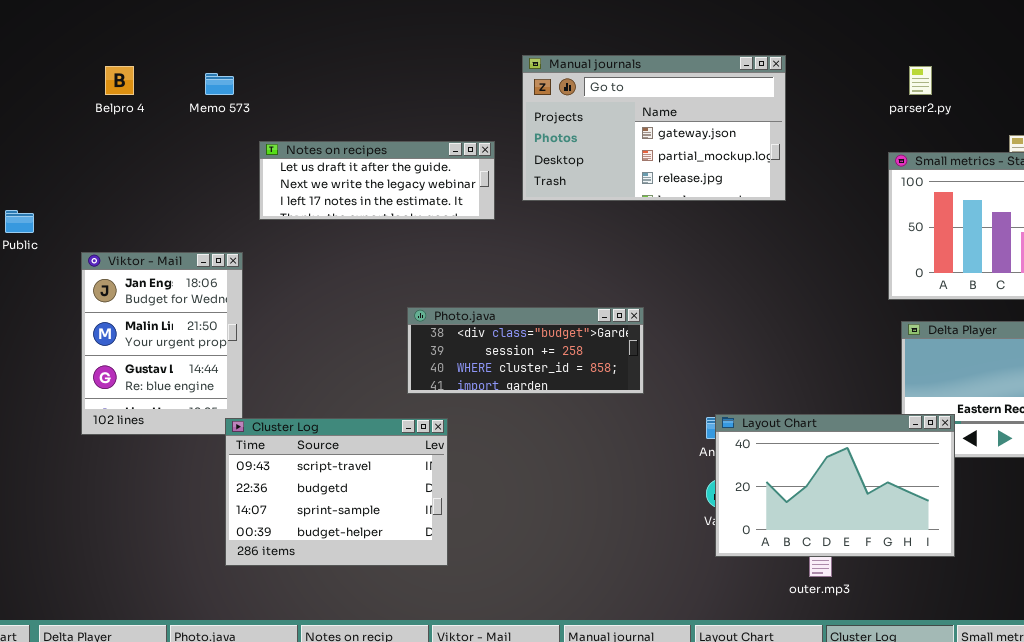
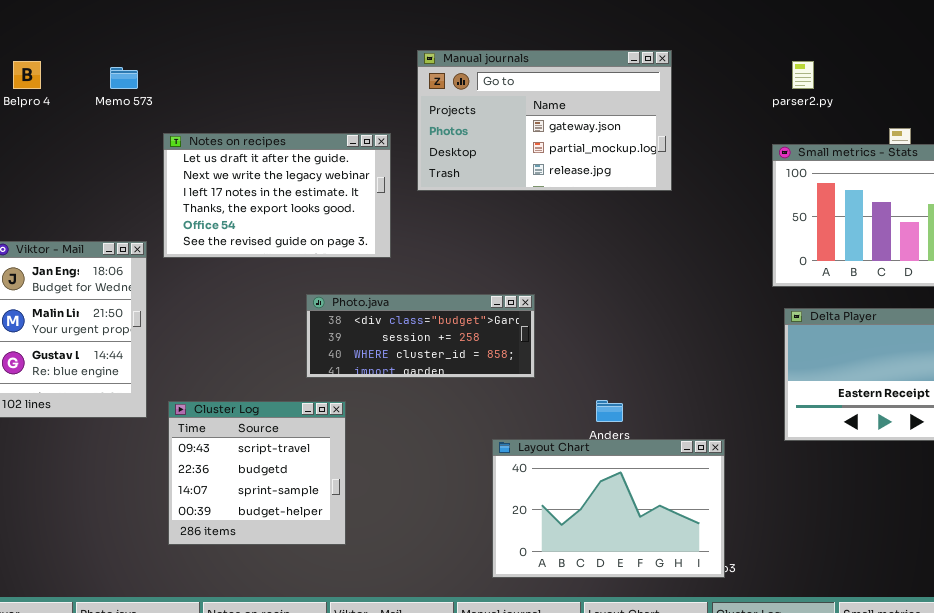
Notes on recipes: [259,141,495,220] -> [163,133,391,258], resized
Layout Chart: [715,414,955,557] -> [492,439,725,578], moved
Cluster Log: [225,418,448,566] -> [168,401,346,545], resized

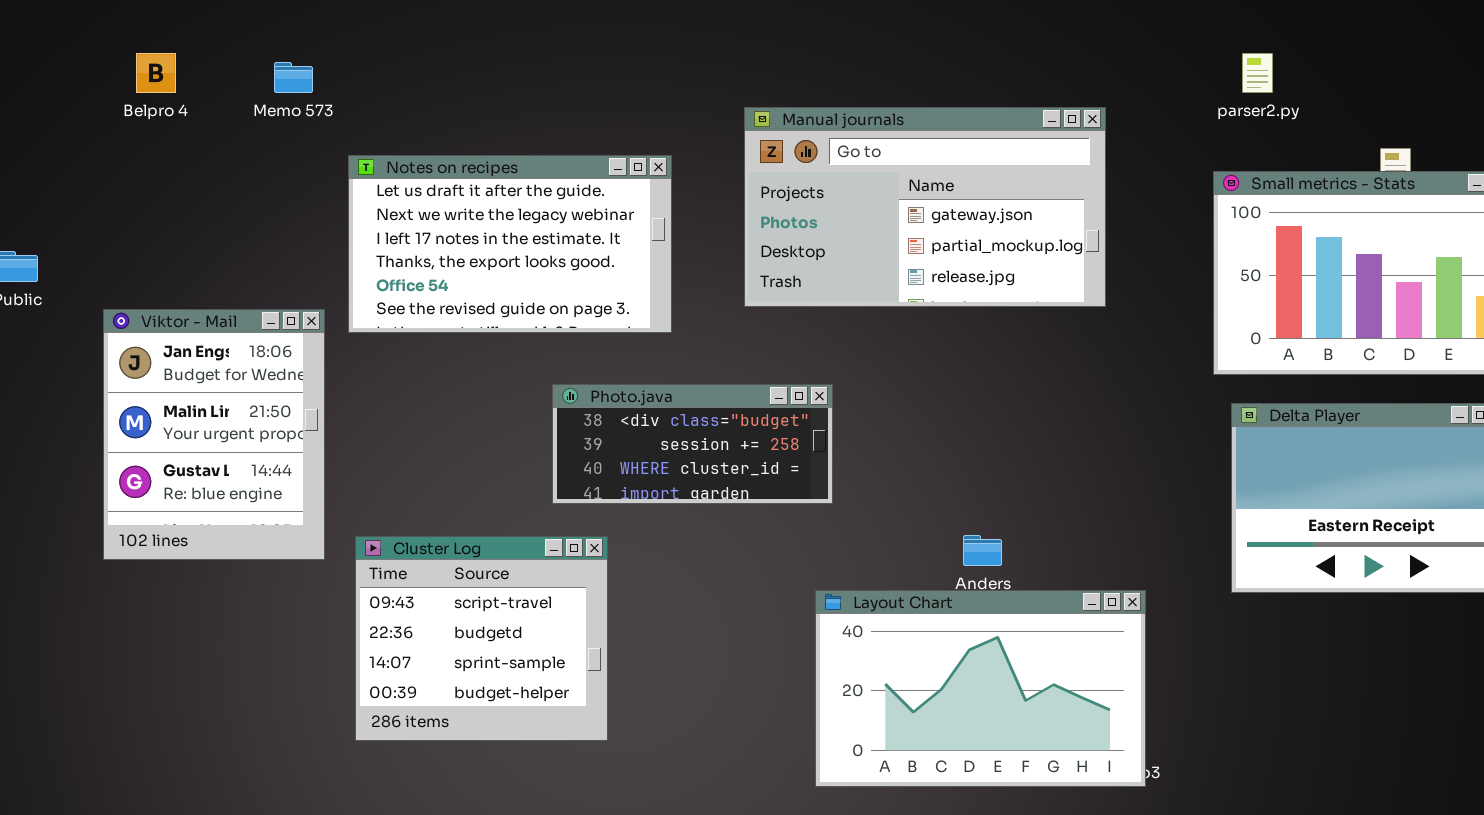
Manual journals: [417,50,672,191] -> [744,107,1106,307], moved
Photo.java: [306,294,535,378] -> [552,384,833,504], resized

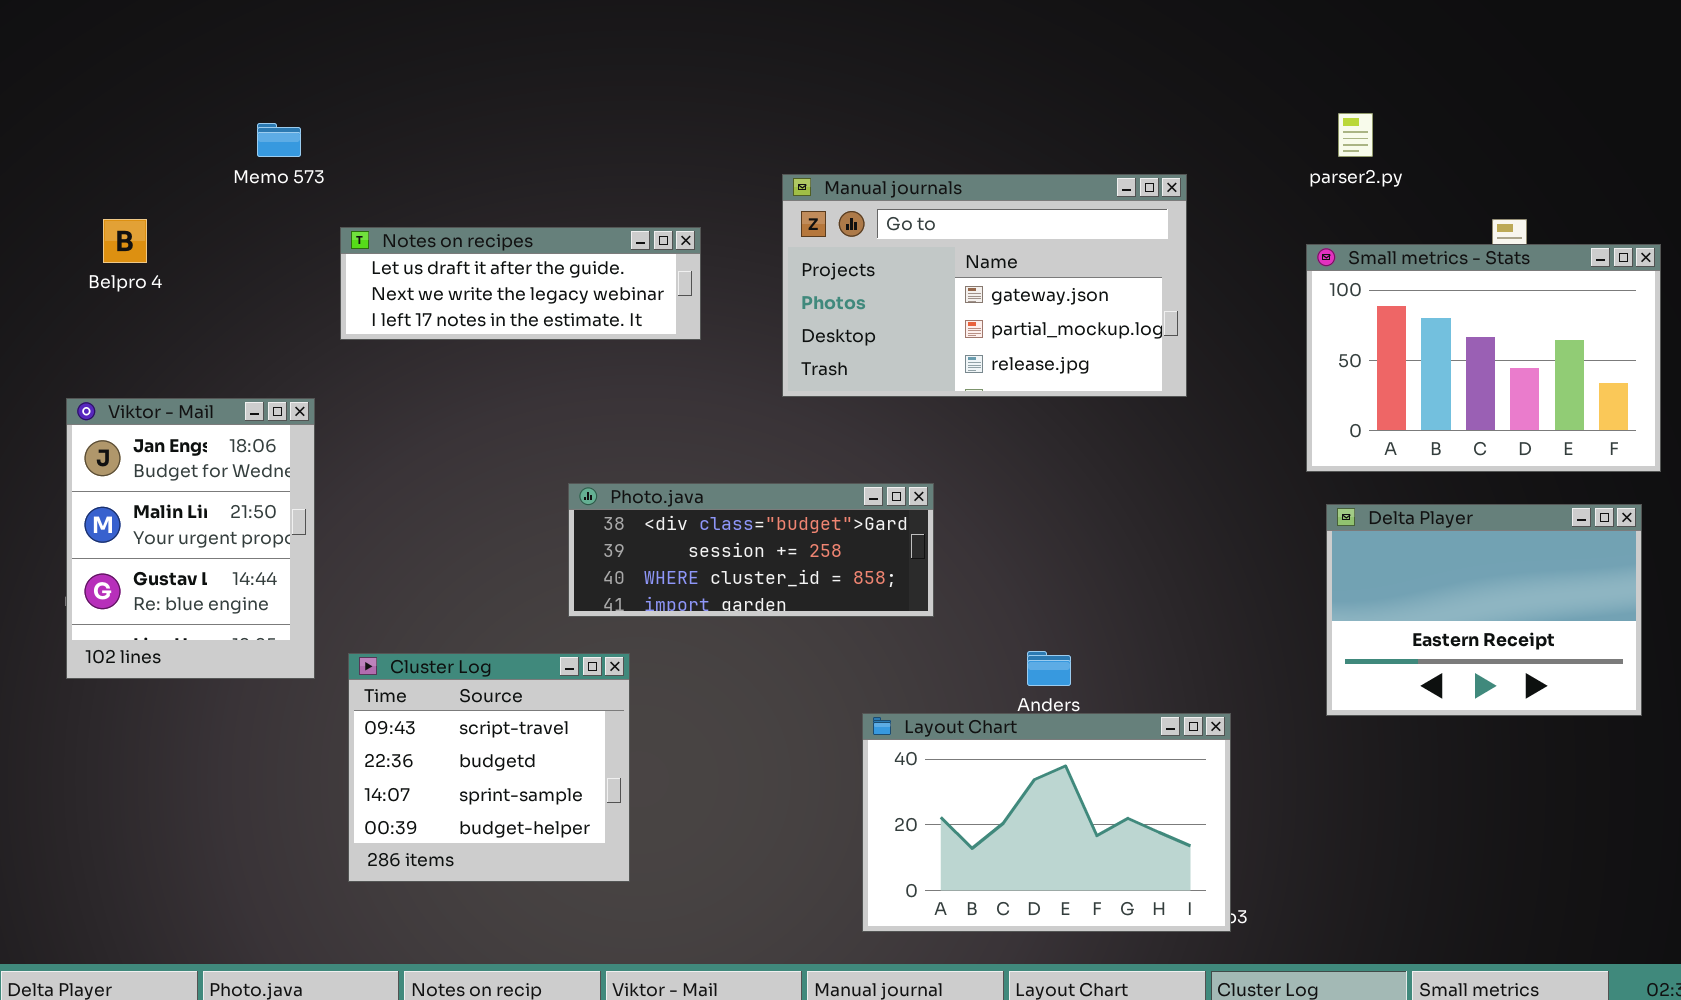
Belpro 4: [136,53,176,93] -> [103,219,147,263], moved
Notes on recipes: [348,155,672,333] -> [340,227,701,340], resized
Photo.java: [552,384,833,504] -> [568,483,934,617], resized

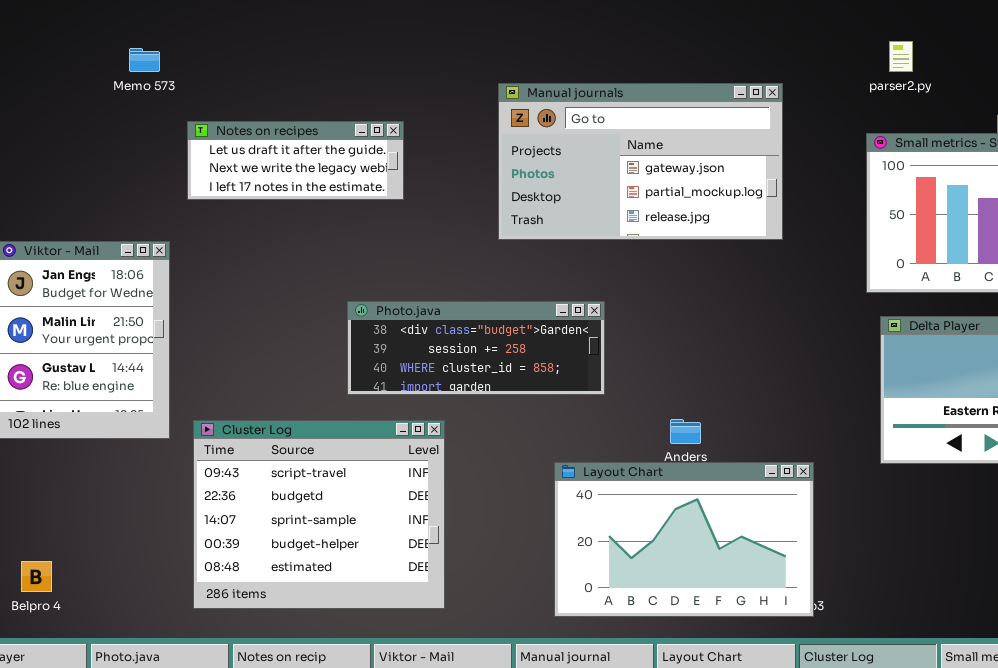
Belpro 4: [103,219,147,263] -> [21,561,52,592], moved
Notes on recipes: [340,227,701,340] -> [187,121,404,200], resized
Cluster Log: [348,653,630,882] -> [193,420,445,609], resized

